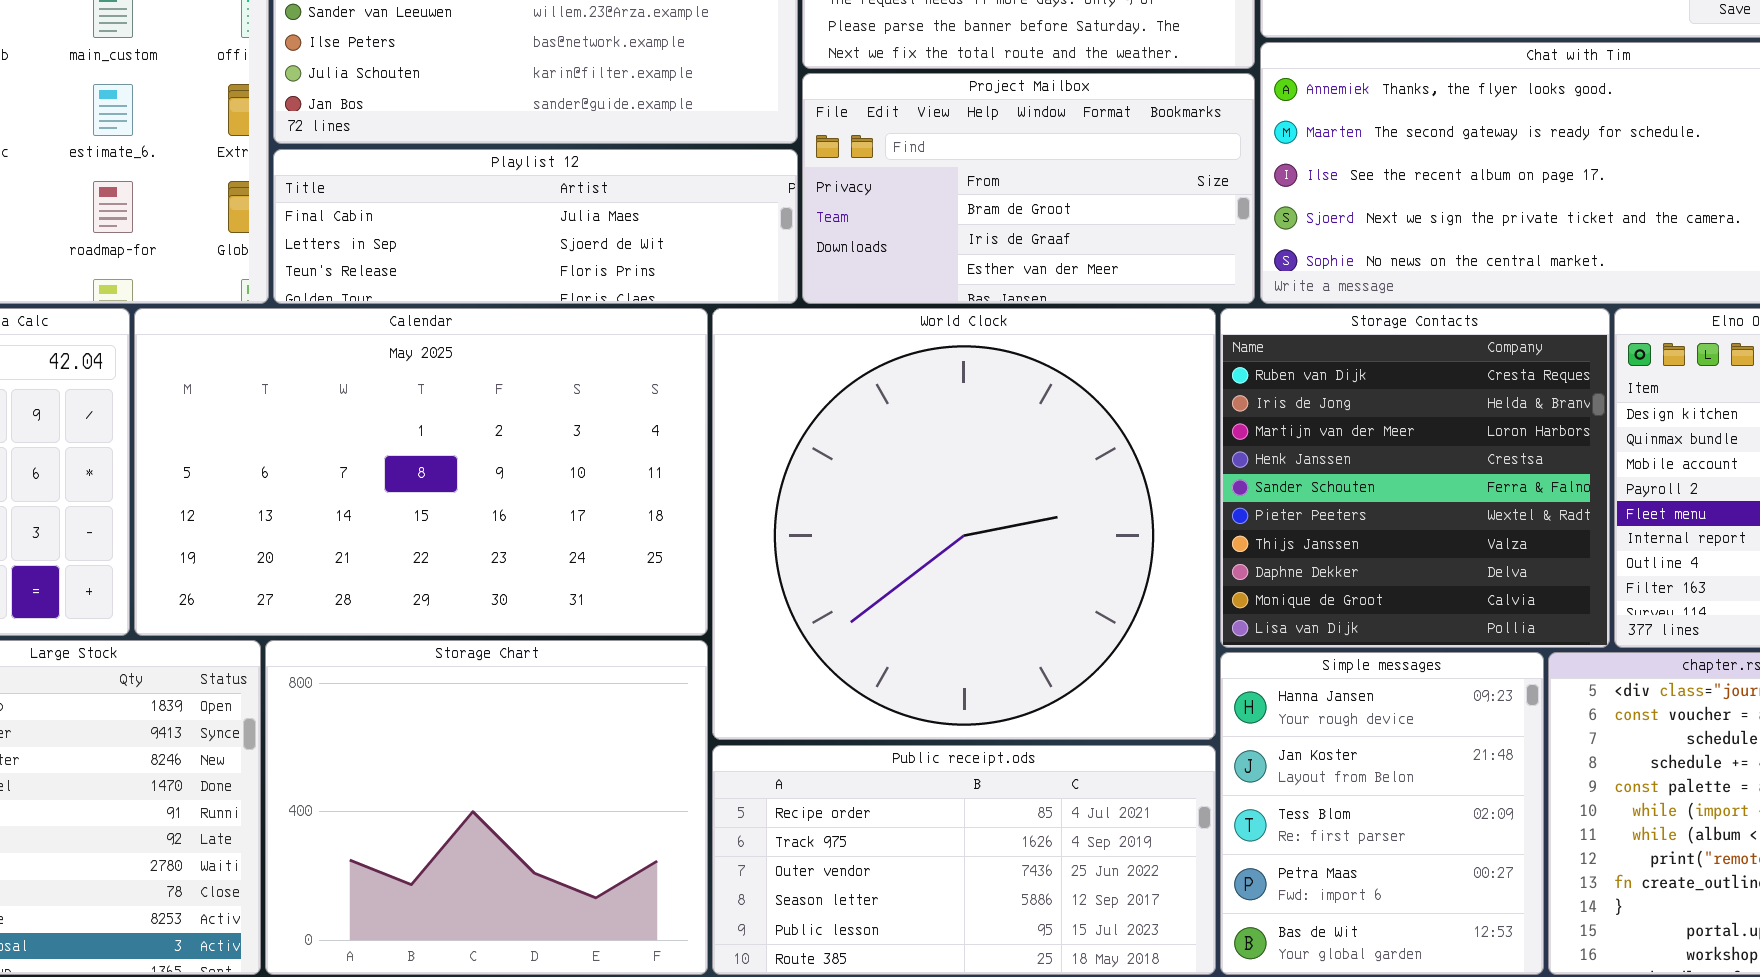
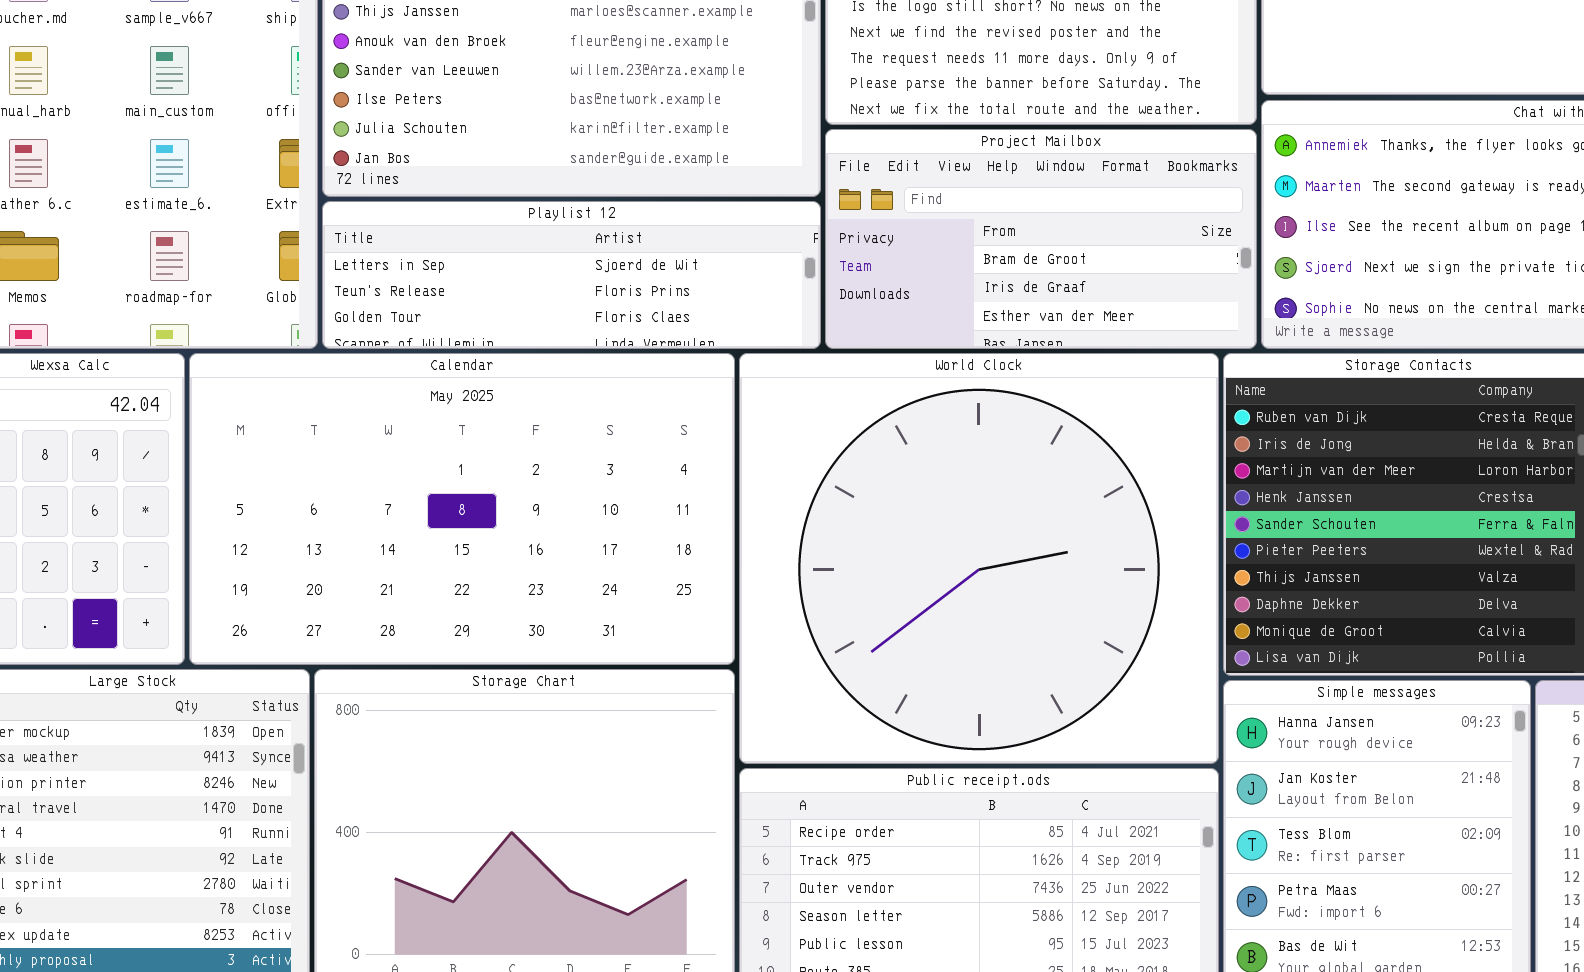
Playlist 12: [273,149,798,304] -> [322,201,821,349], scrolled down 1 row

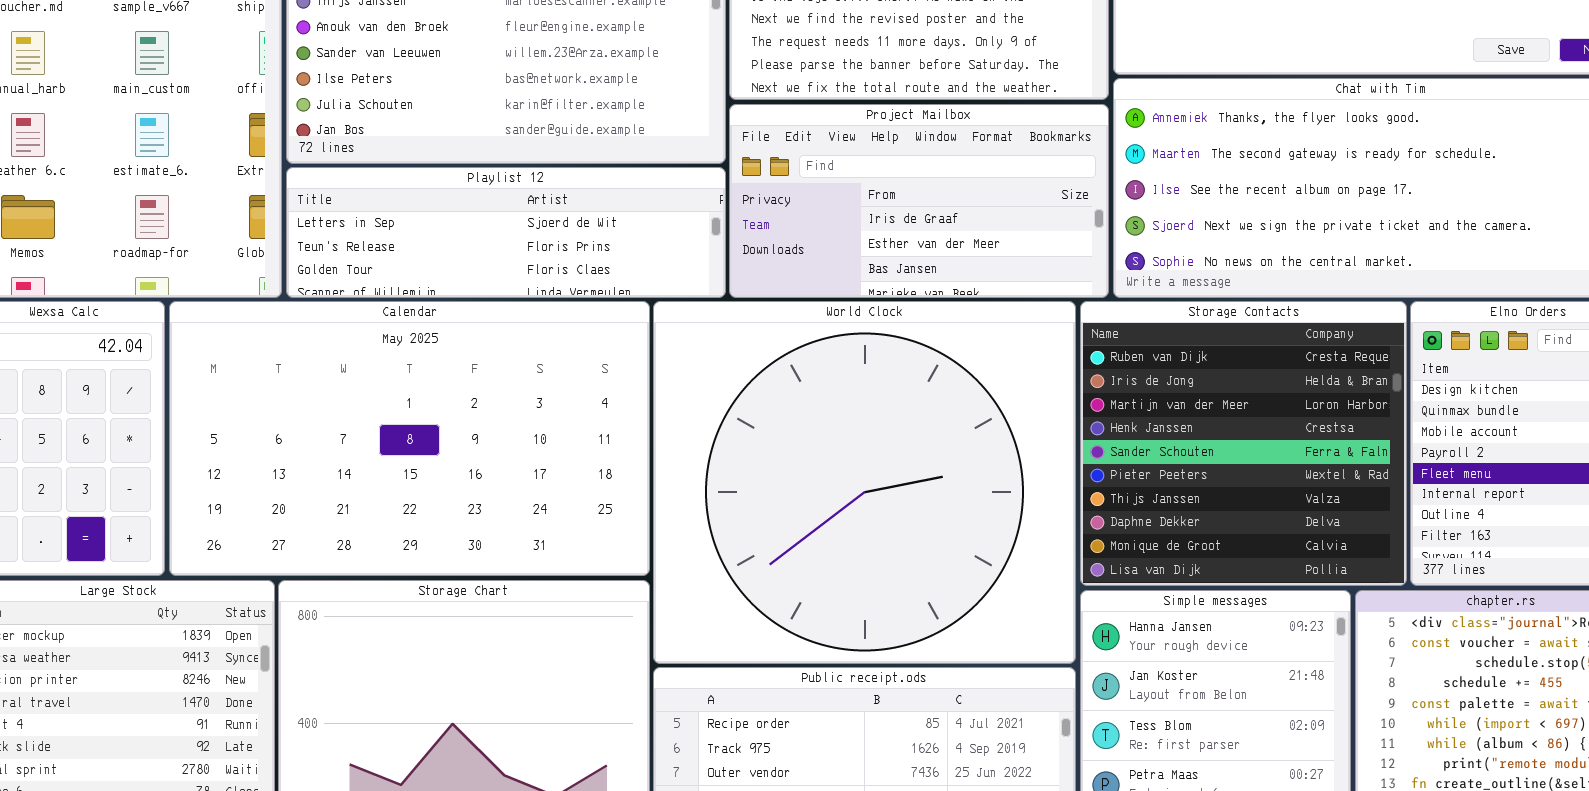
Project Mailbox: [825,129,1257,349] -> [729,104,1109,298], scrolled down 1 row

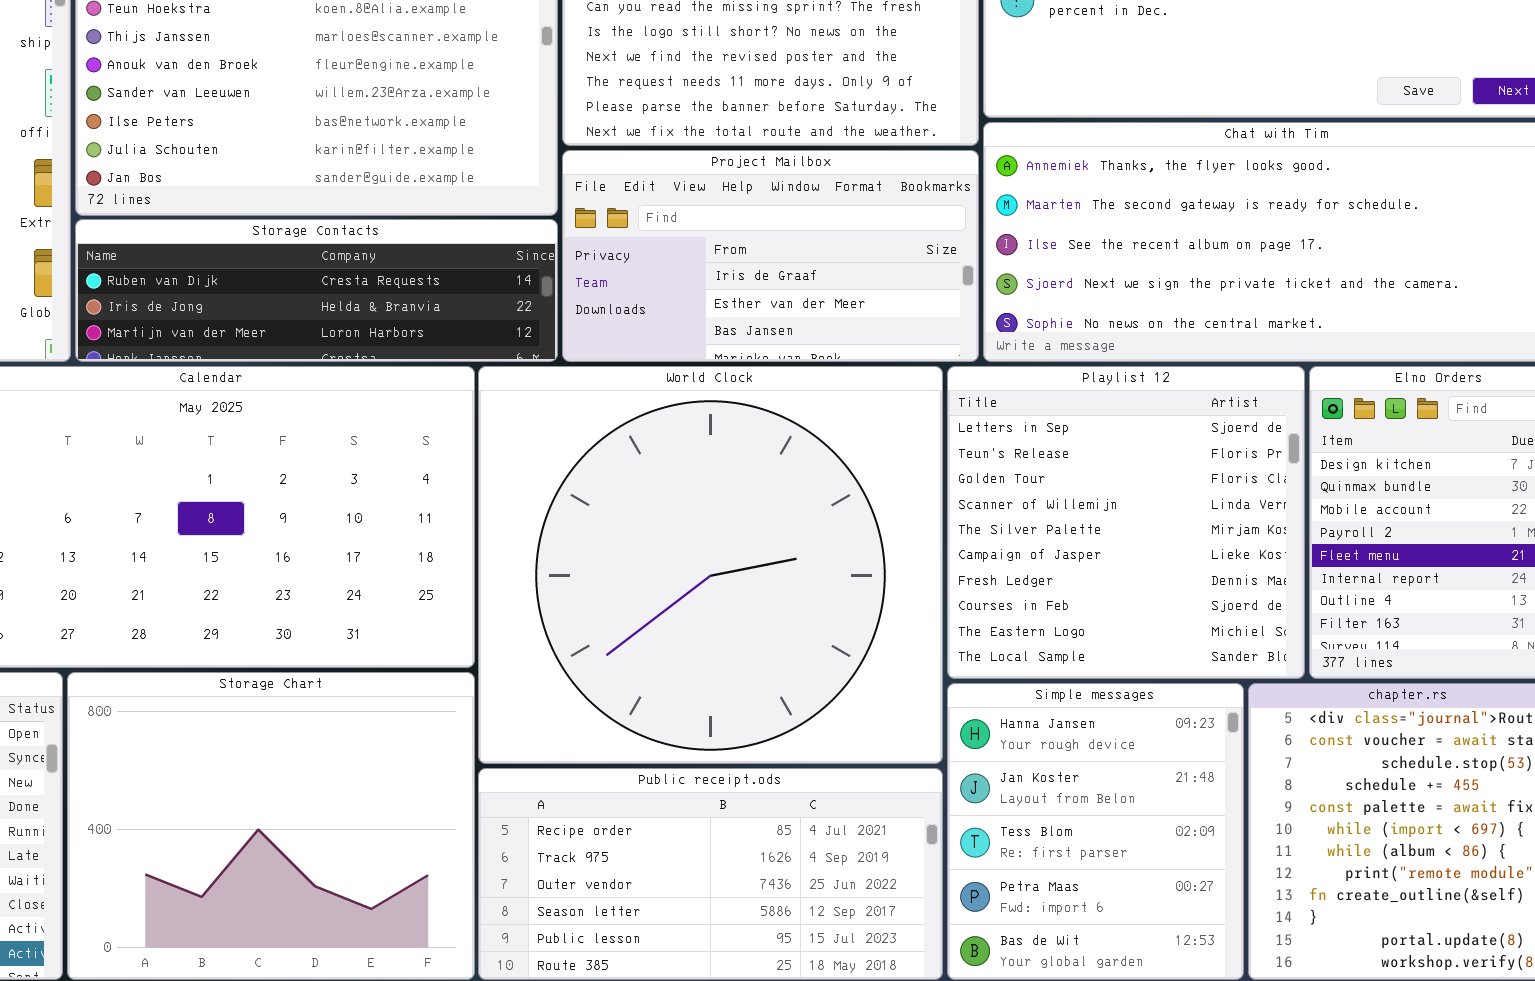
Playlist 12: [286,167,726,298] -> [947,366,1305,679], moved, resized
Storage Contacts: [1080,301,1407,586] -> [75,219,558,362], moved, resized

